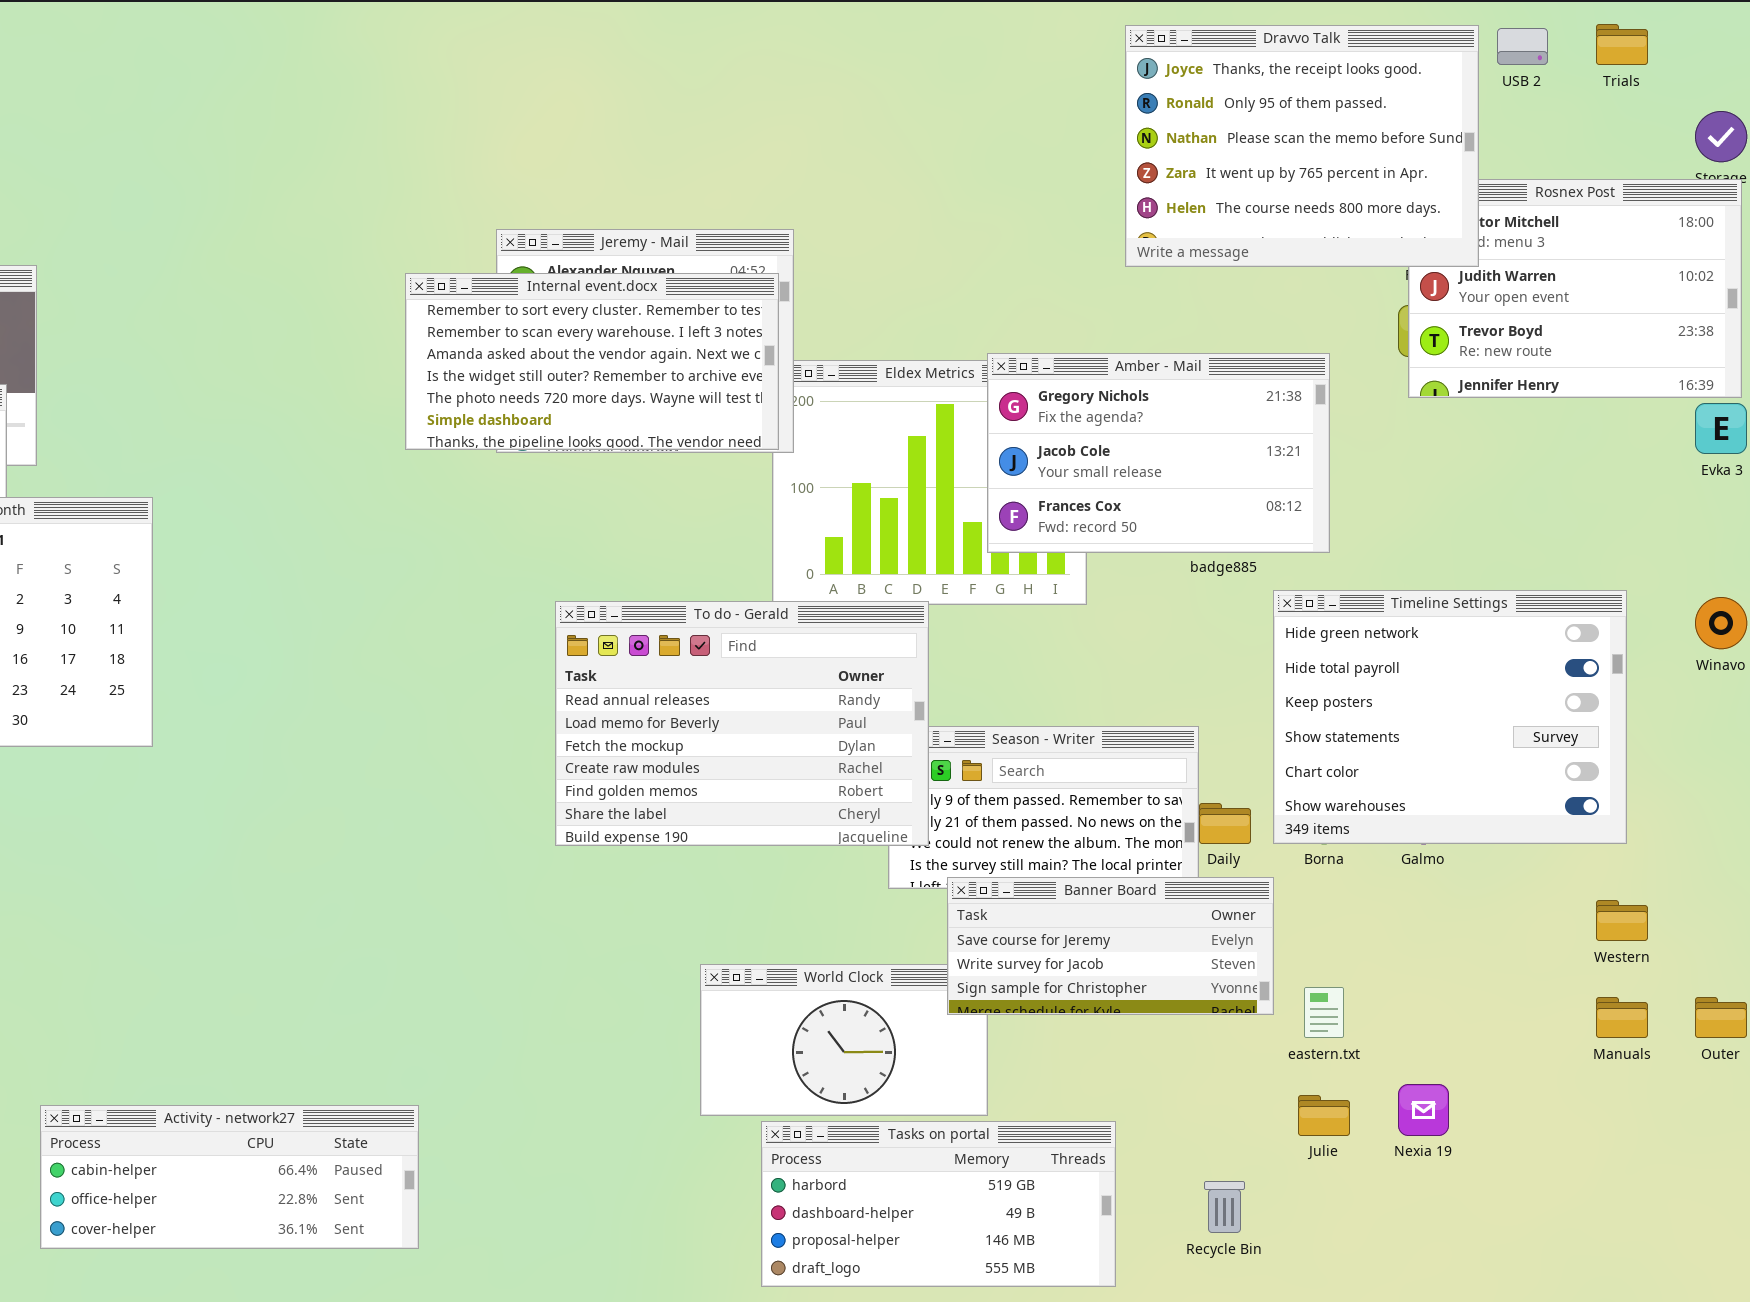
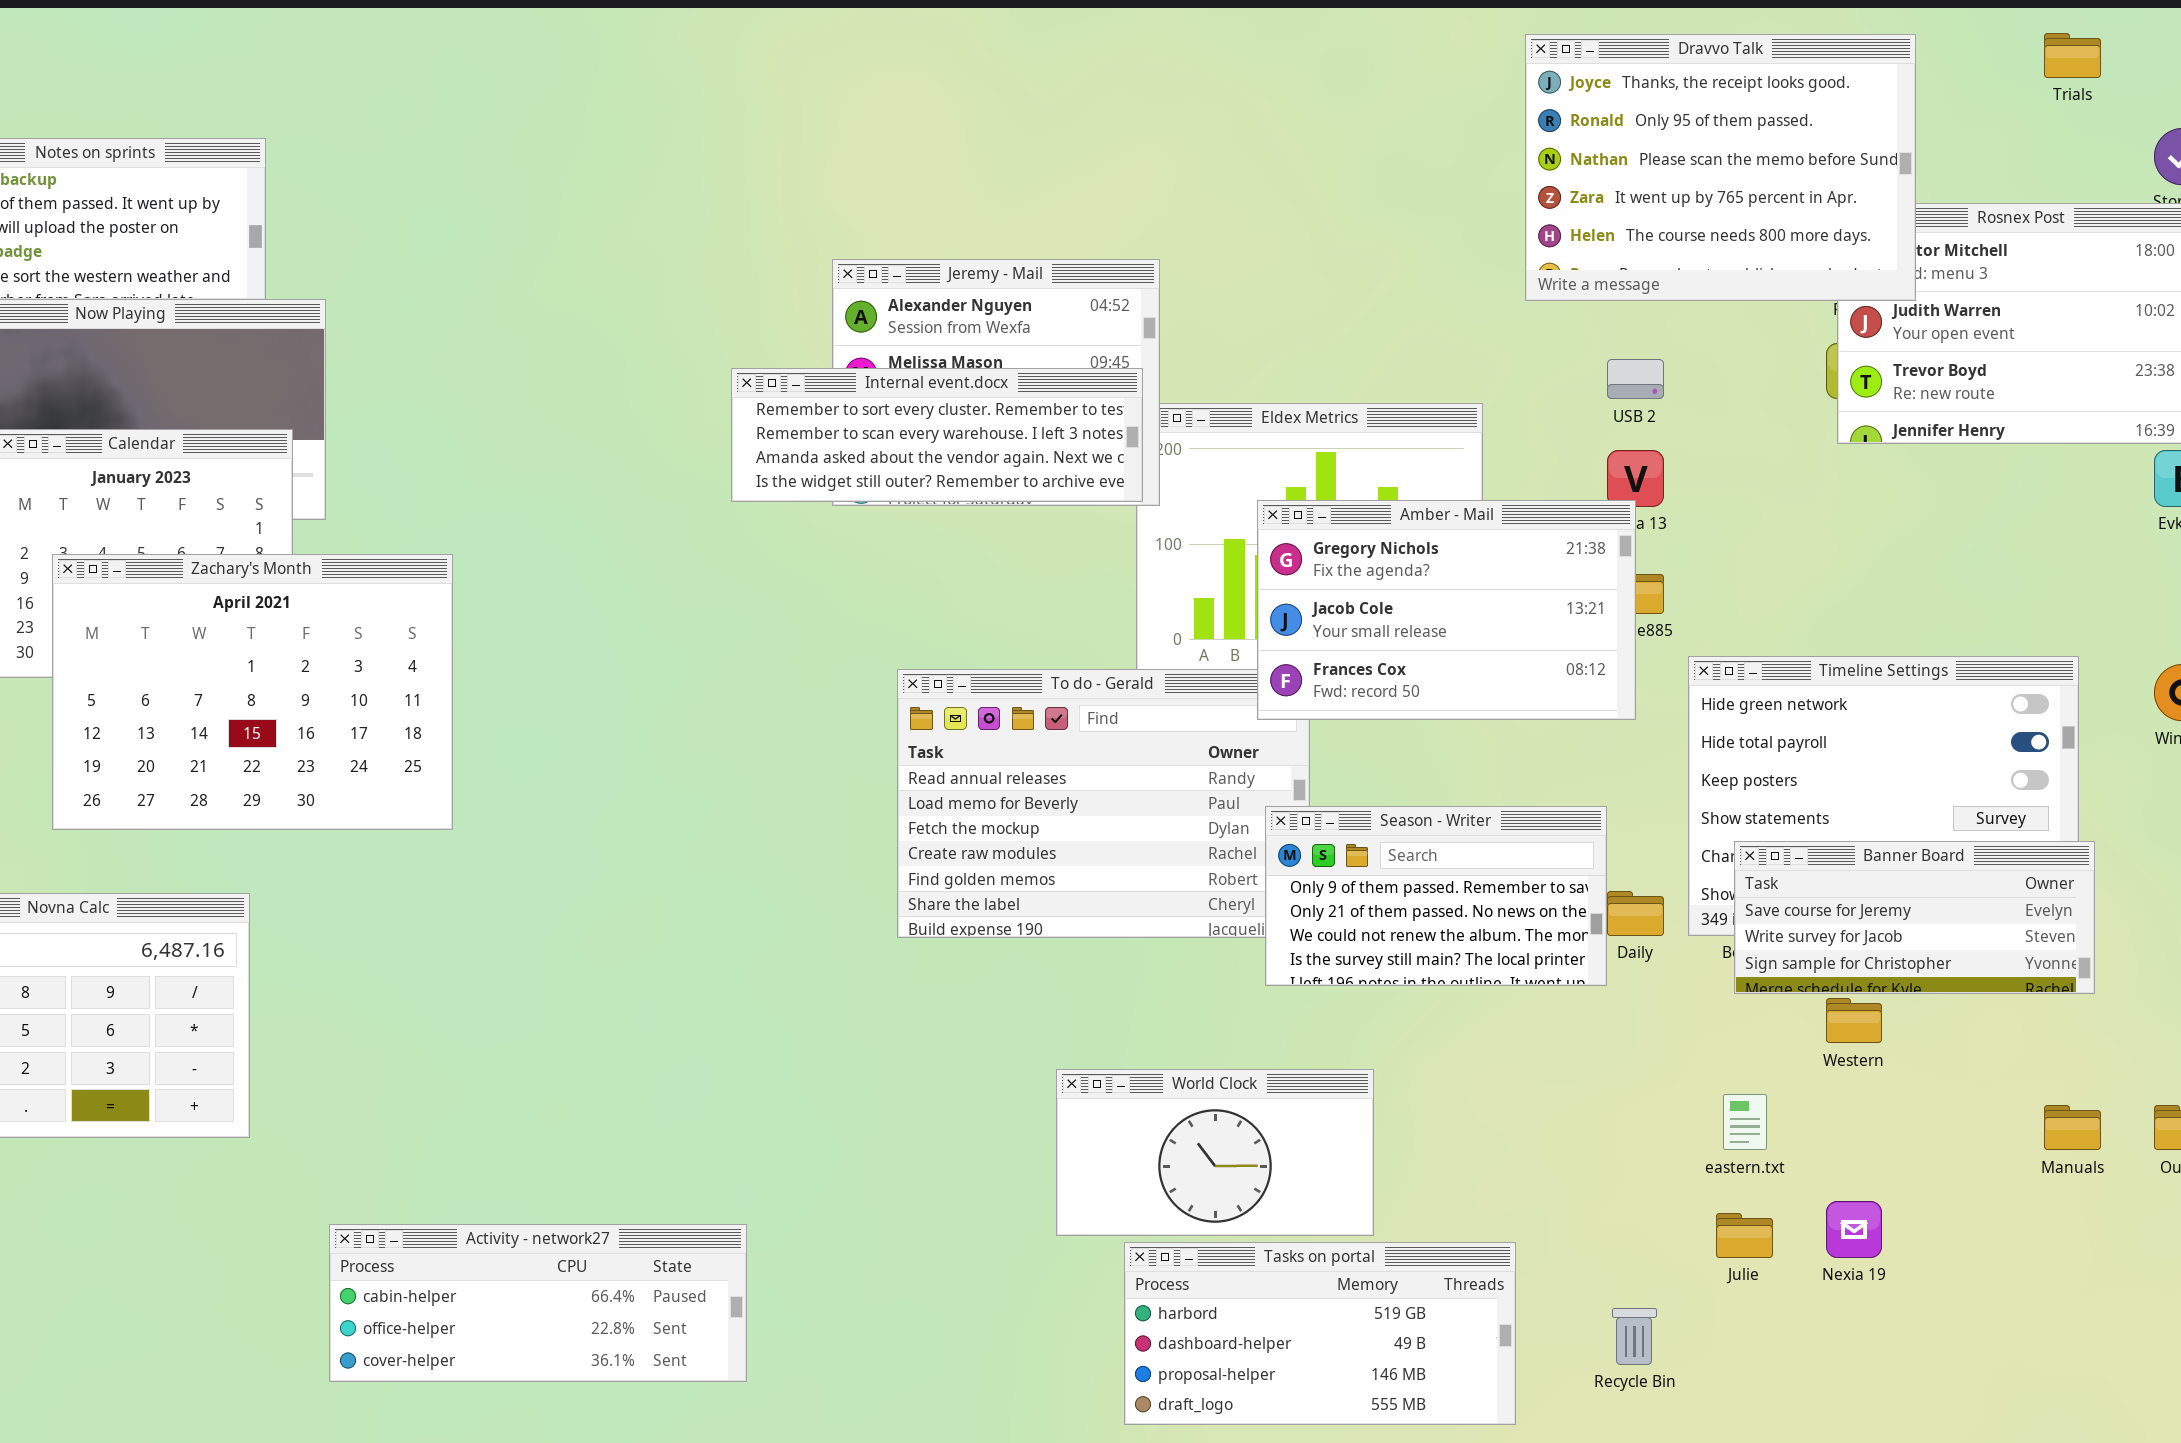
USB 2: [1497,28,1548,65] -> [1607,359,1664,399], moved
Internal event.docx: [405,273,779,450] -> [731,368,1143,502], resized
Amber - Mail: [987,353,1330,553] -> [1257,500,1636,720], moved
Season - Writer: [888,726,1199,889] -> [1265,806,1607,986], raised
Banner Board: [947,877,1274,1015] -> [1734,841,2095,994], moved
Western: [1596,900,1648,941] -> [1826,998,1882,1043], moved

